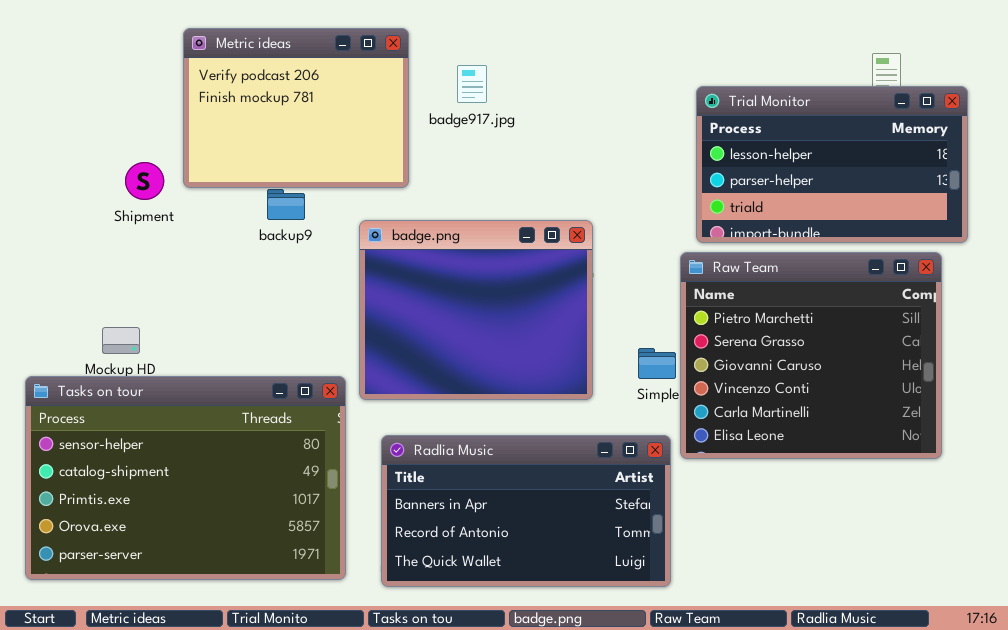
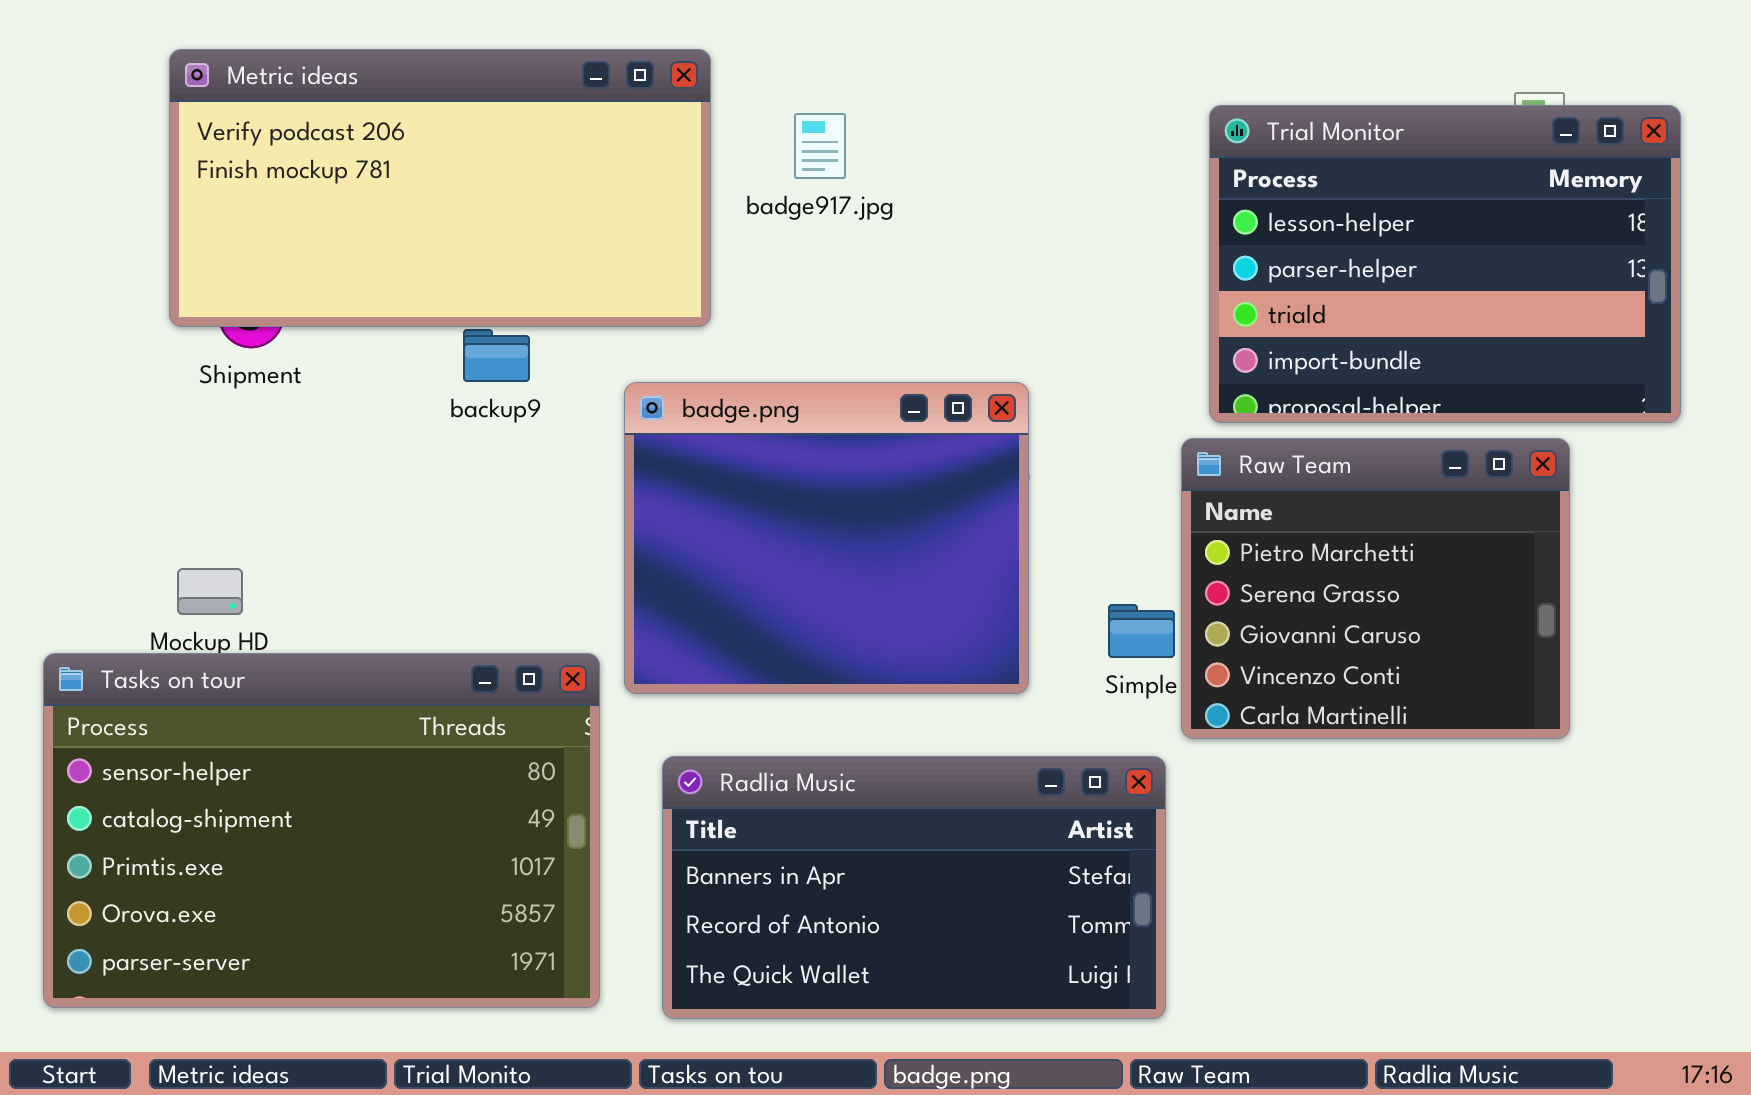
Metric ideas: [183,28,409,188] -> [169,49,711,327], resized
Trial Monitor: [696,86,968,243] -> [1209,105,1681,423], resized
Raw Team: [680,252,942,459] -> [1181,438,1570,739], resized

